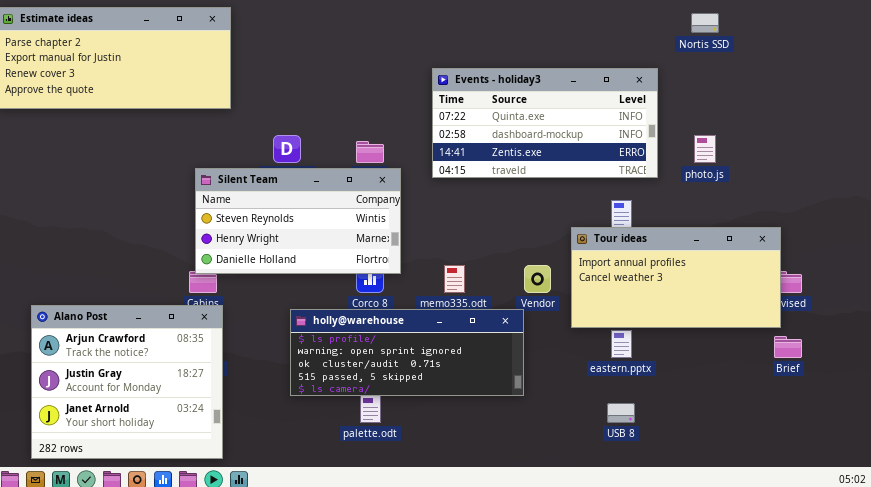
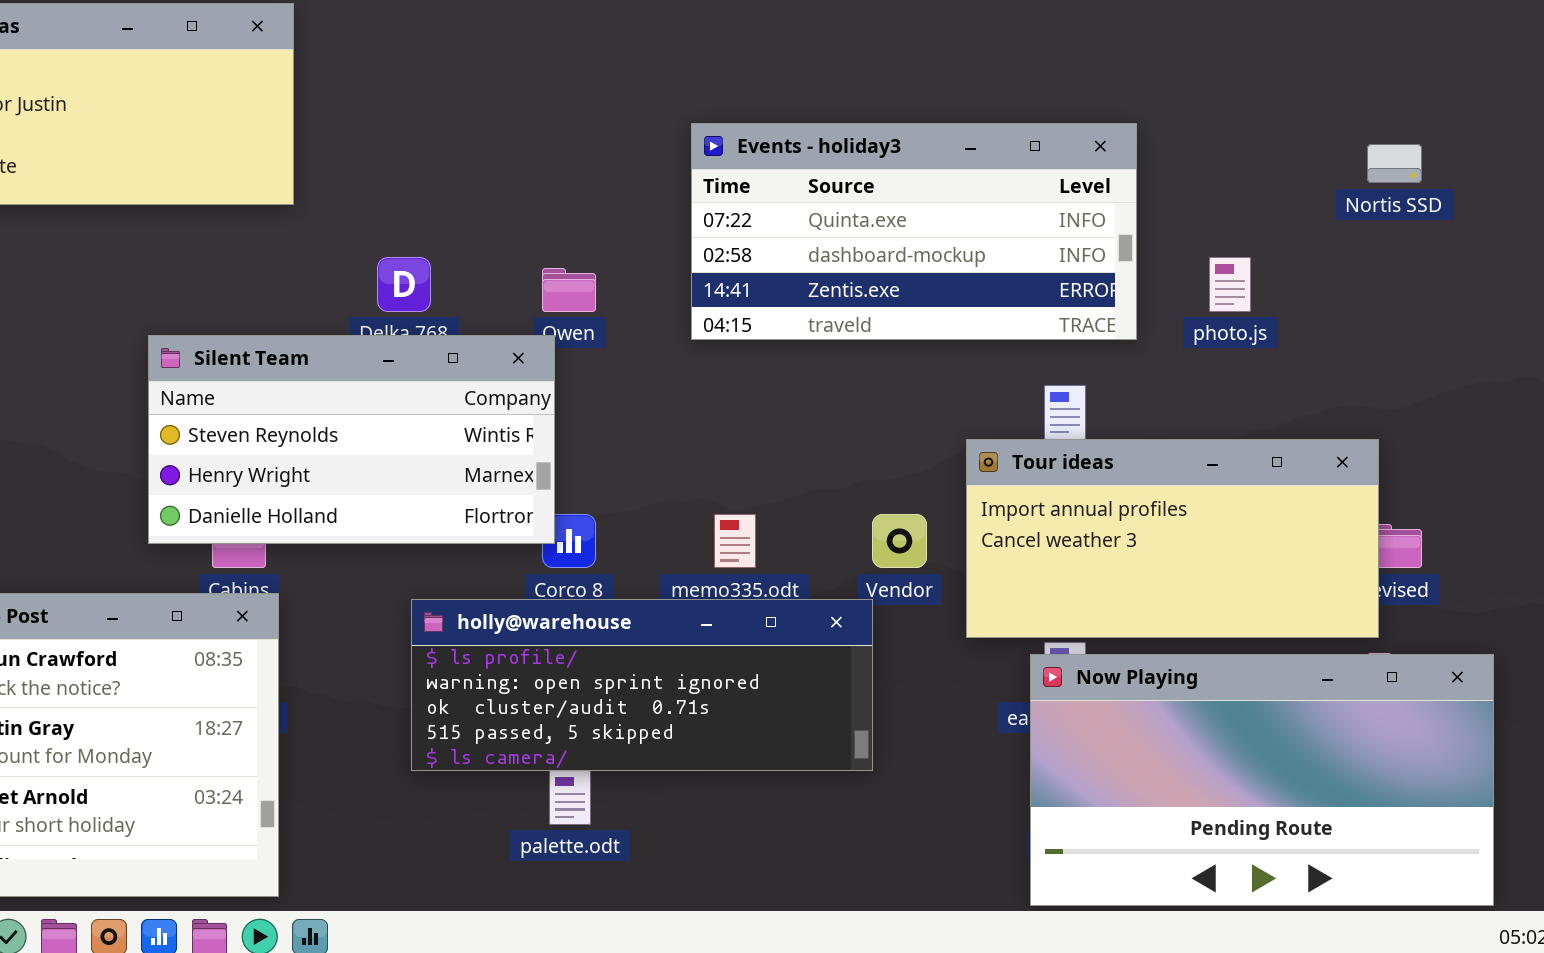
Nortis SSD: [691,13,719,33] -> [1367,144,1422,183], moved
Silent Team: [195,168,401,274] -> [148,335,555,544], moved
Now Playing: none -> [1030,654,1494,906], opened

